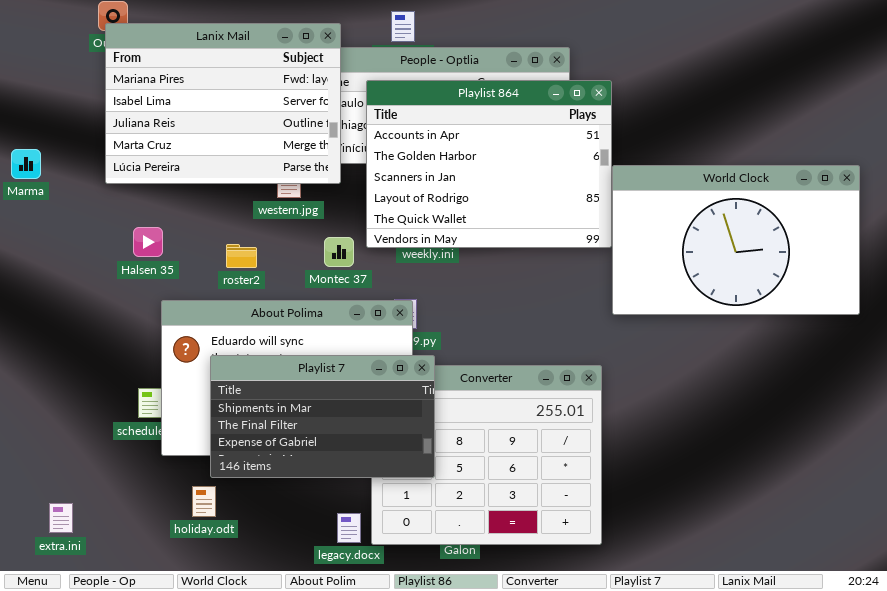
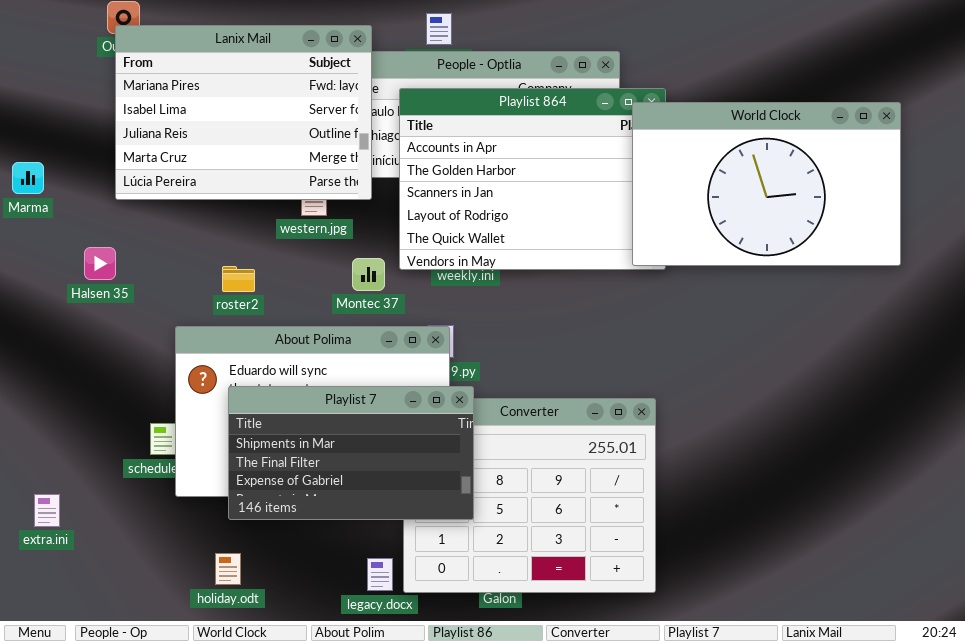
World Clock: [612,165,860,315] -> [632,102,901,266], moved
Halsen 35: [133,227,163,257] -> [84,247,116,280], moved
roster2: [226,244,257,268] -> [222,266,255,292], moved
holiday.odt: [192,486,216,517] -> [215,553,241,585], moved
extra.ini: [49,503,73,533] -> [34,494,60,527], moved

